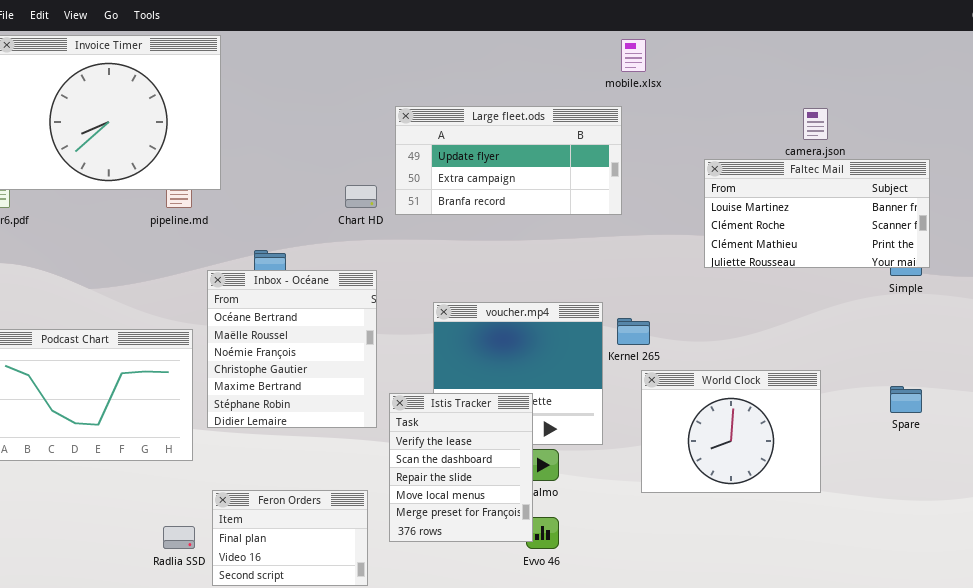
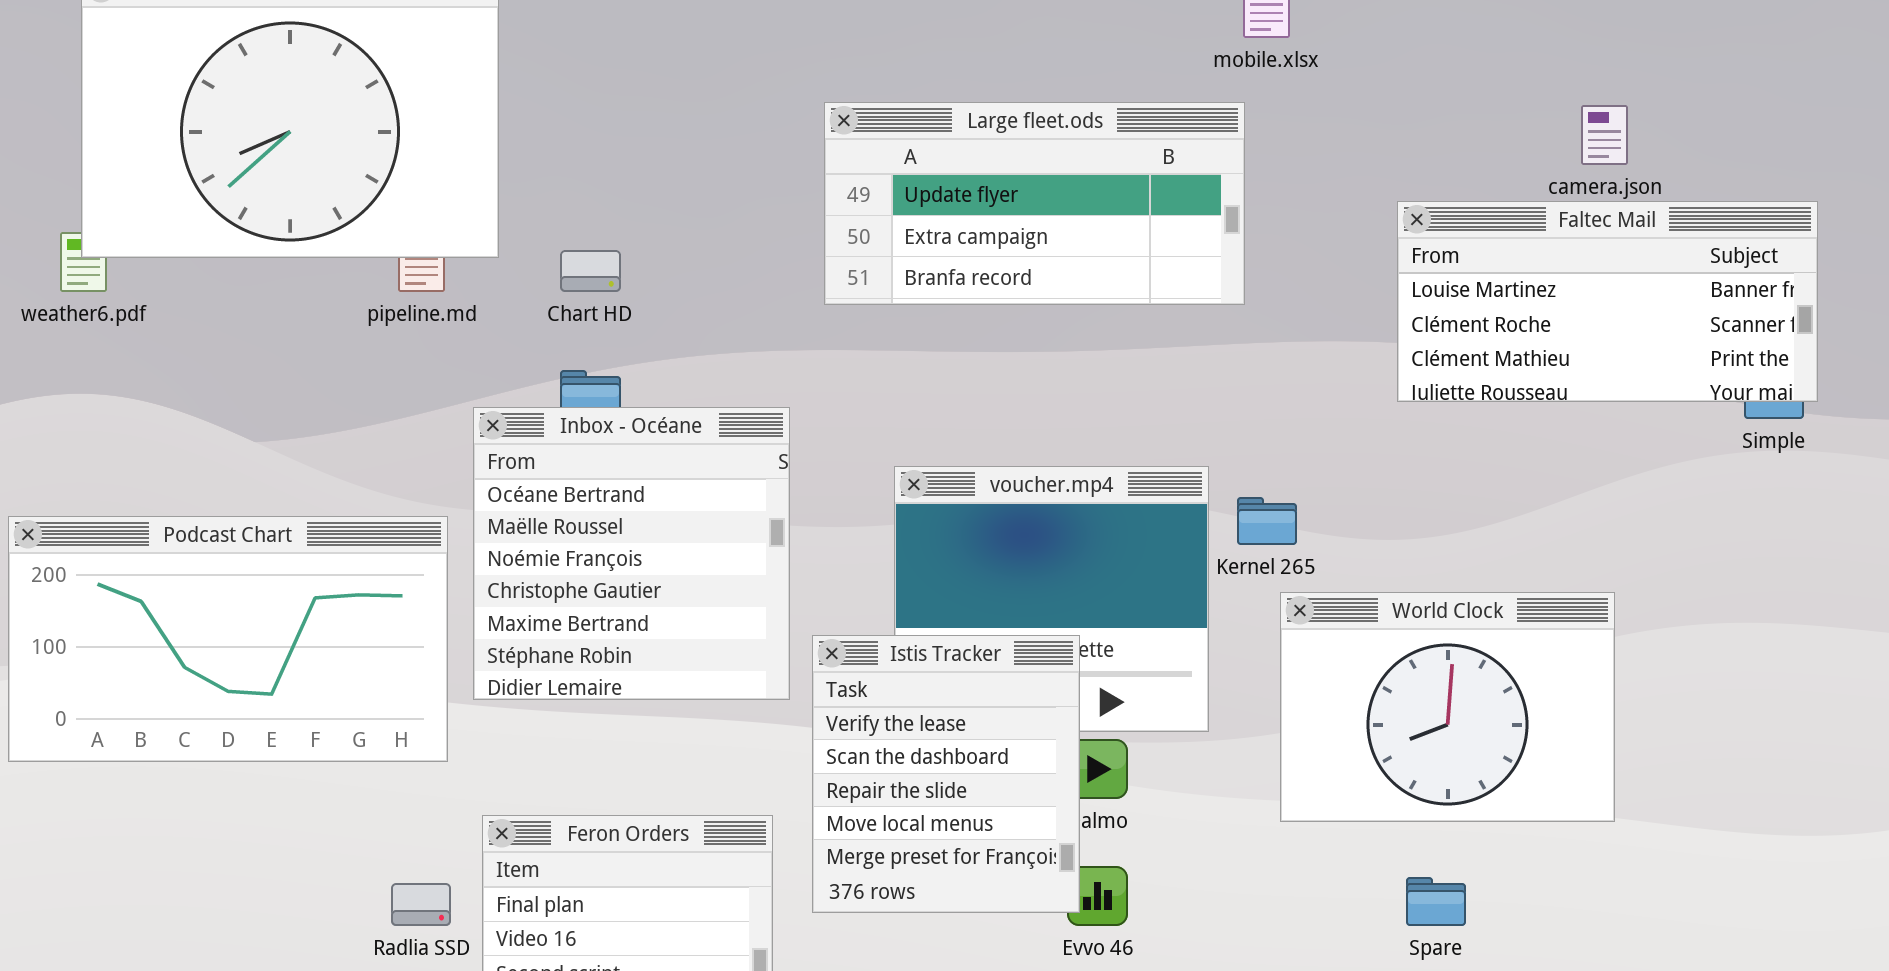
Chart HD: [345,185,377,208] -> [560,250,621,292], moved
Spare: [890,386,922,413] -> [1406,877,1466,926], moved

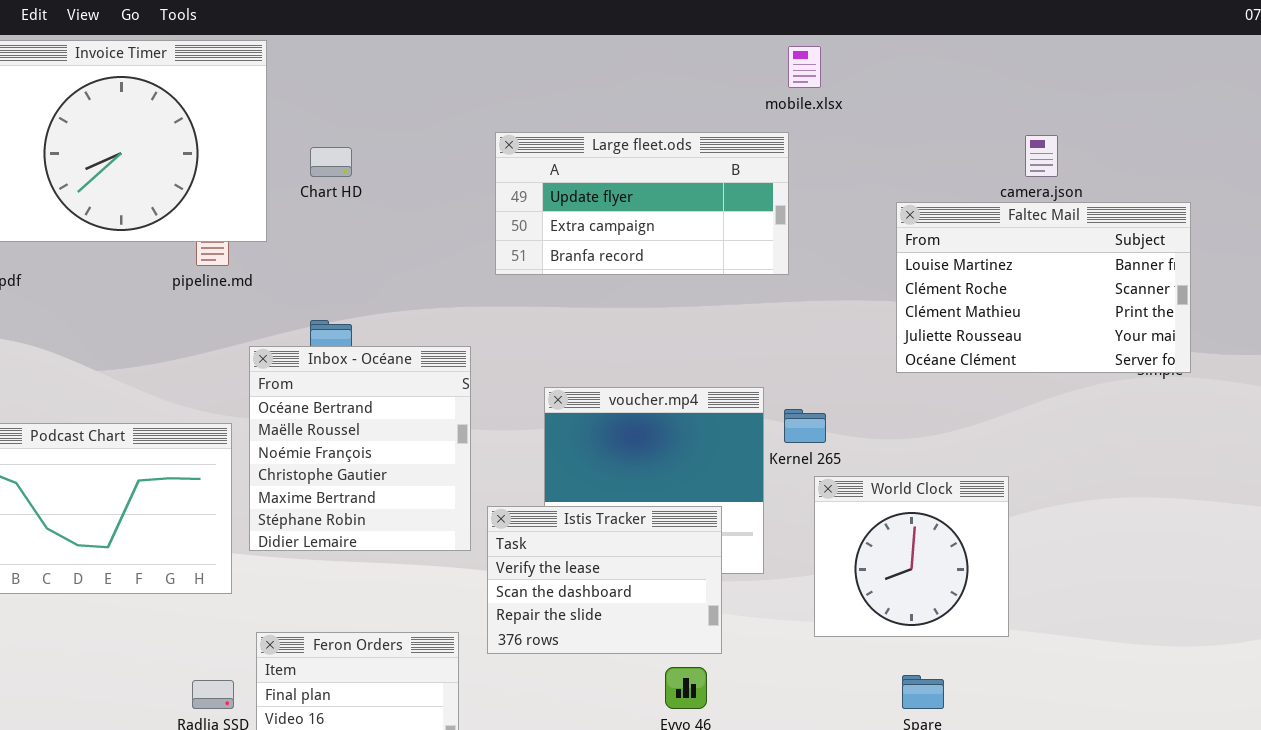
Faltec Mail: [1397,201,1818,402] -> [896,202,1191,373], resized
Chart HD: [560,250,621,292] -> [310,147,352,177], moved
World Clock: [1280,592,1615,822] -> [814,476,1009,637], resized
Istis Tracker: [812,635,1080,913] -> [487,506,722,654], resized

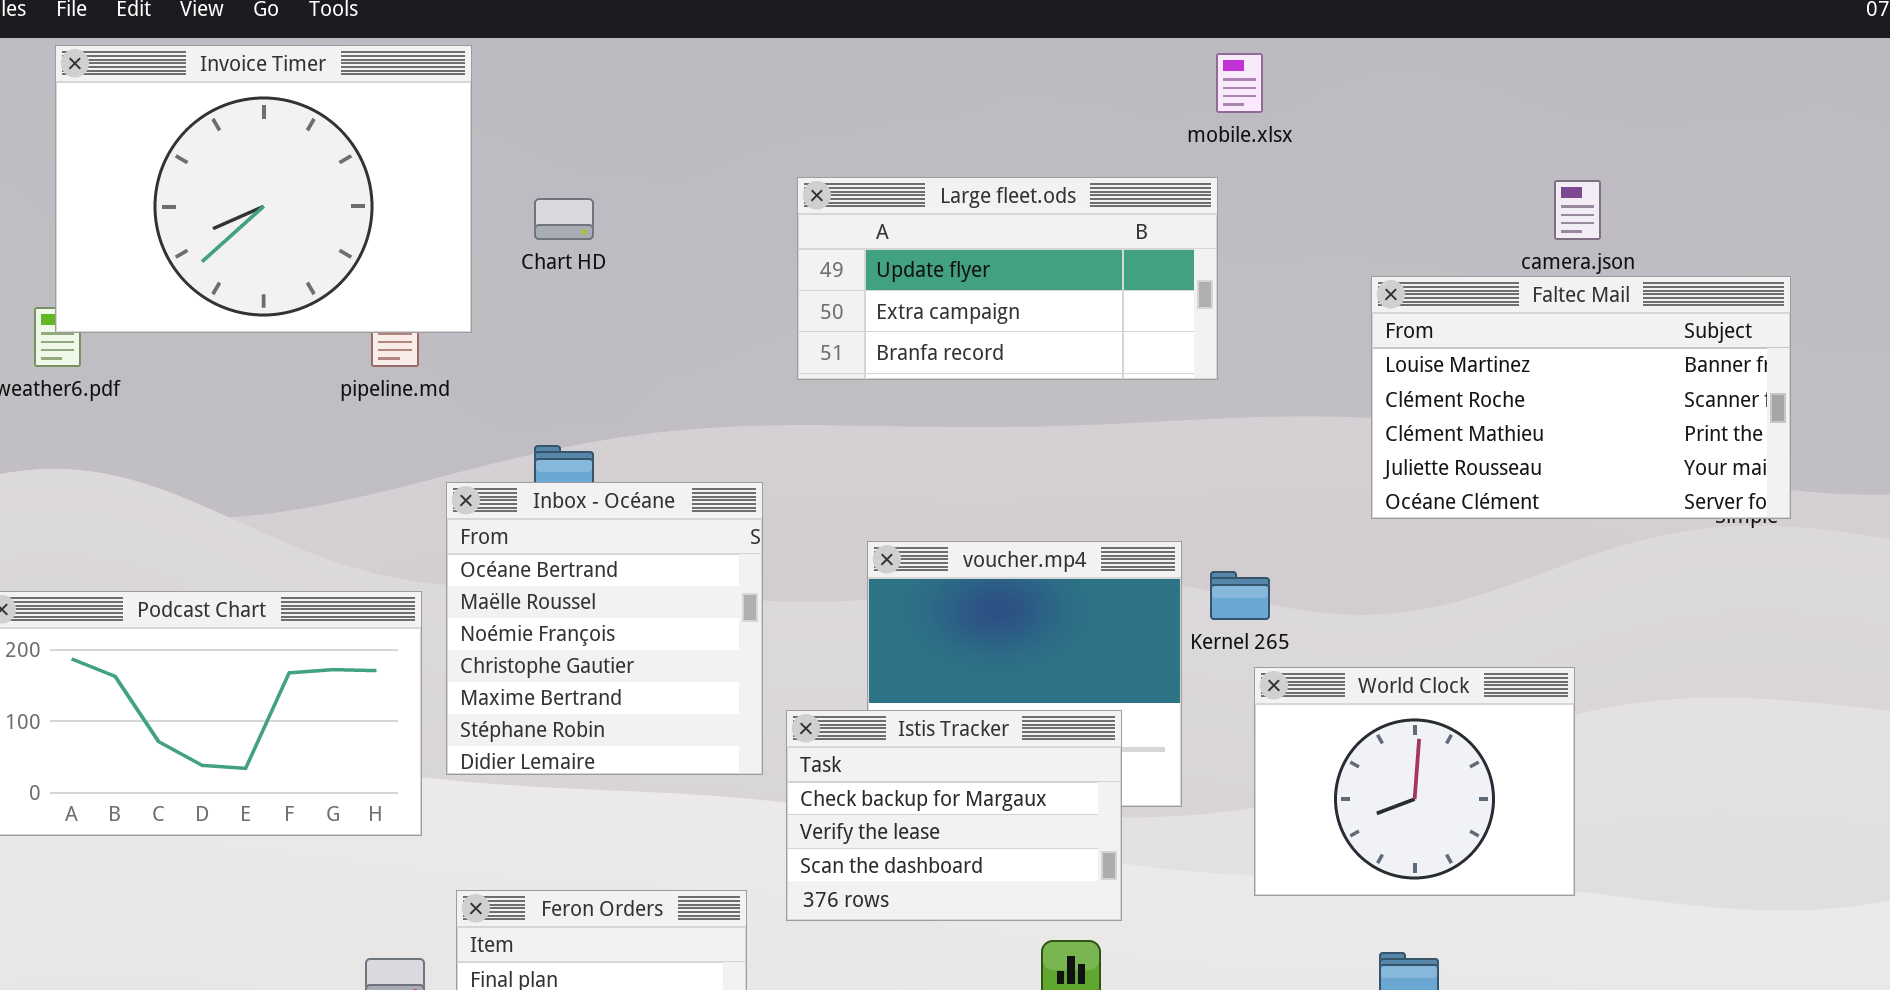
World Clock: [814,476,1009,637] -> [1254,667,1575,896], resized
Istis Tracker: [487,506,722,654] -> [786,710,1122,921], scrolled up 1 row

